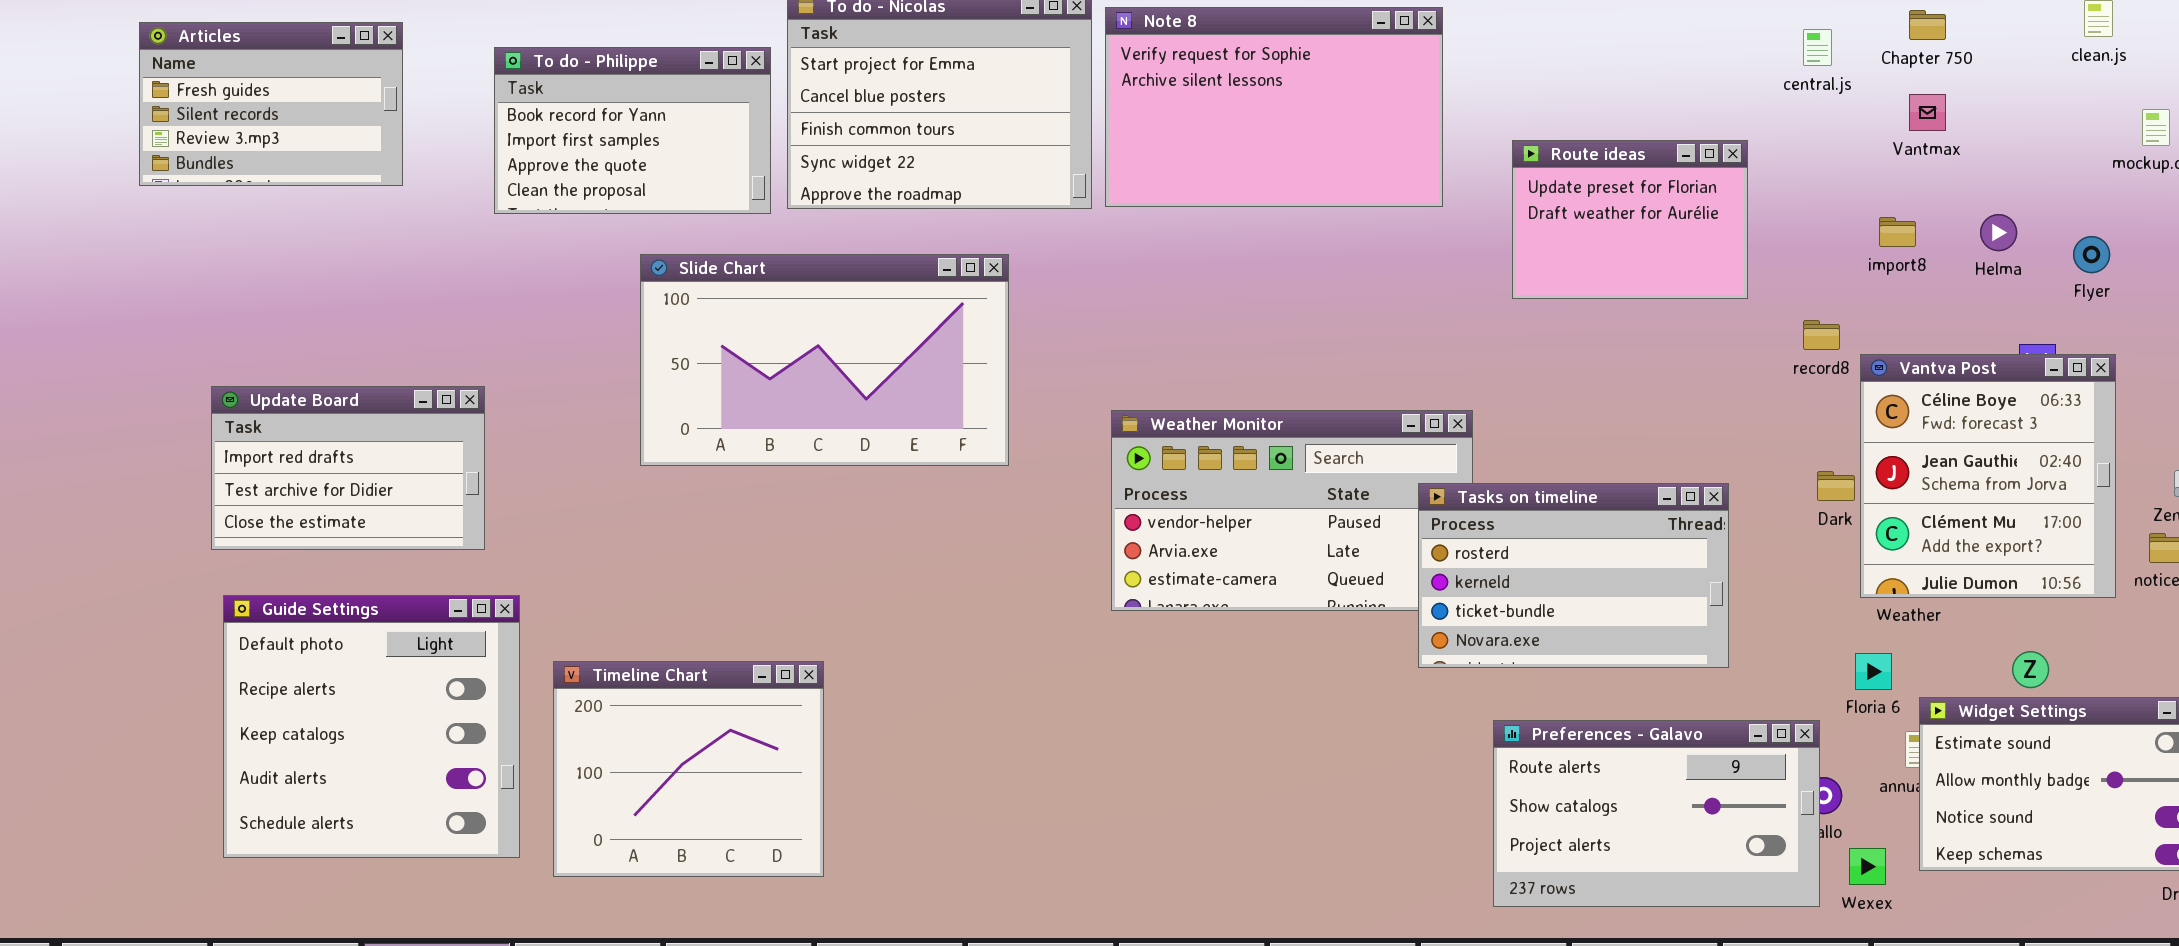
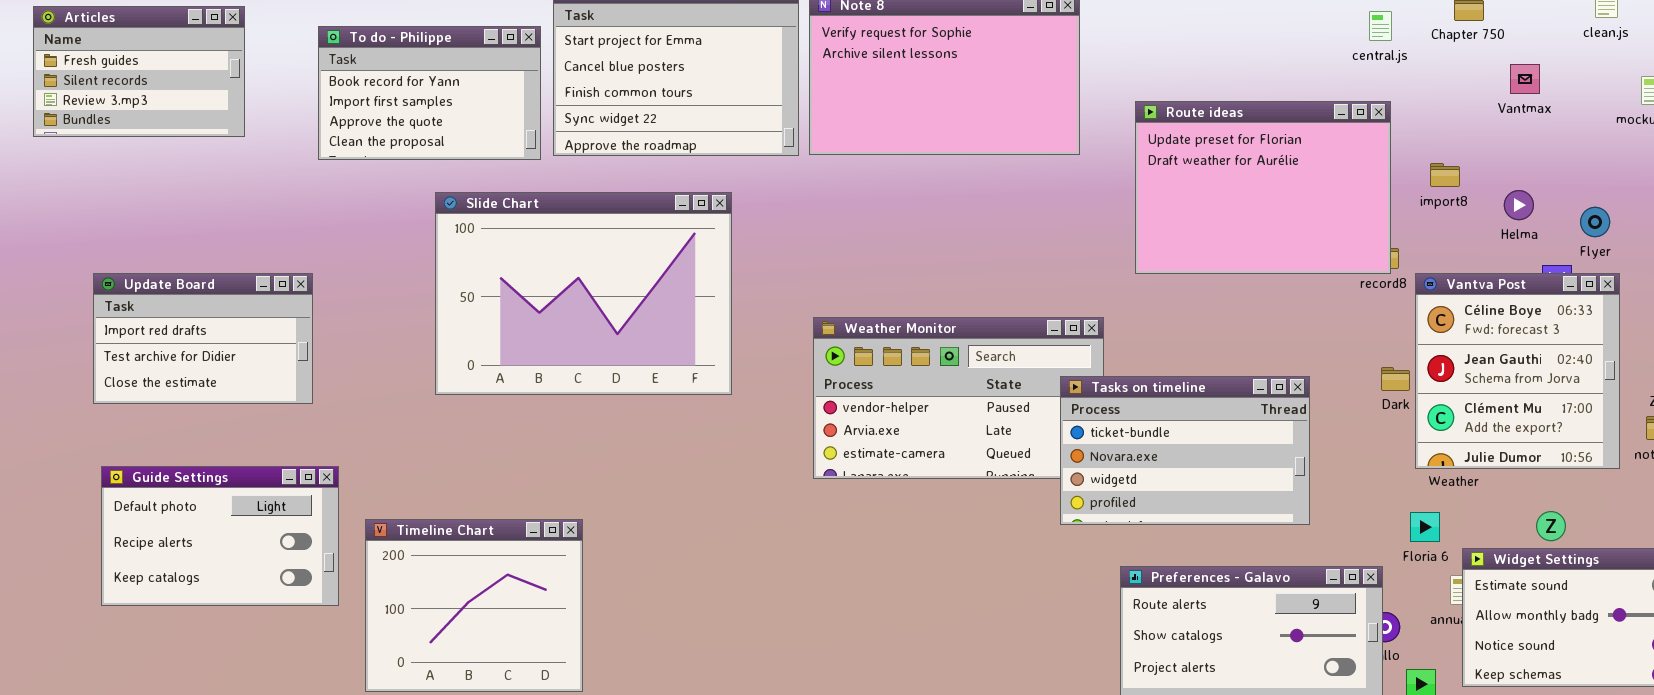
Vantmax: [1909,94,1946,131] -> [1510,64,1540,94], moved
Route ideas: [1512,140,1748,299] -> [1135,101,1391,274], resized
Helma: [1980,214,2017,251] -> [1504,190,1534,220], moved
Flyer: [2073,236,2110,273] -> [1580,207,1610,237], moved
Slide Chart: [640,254,1009,466] -> [435,192,732,395], resized
Update Board: [211,386,485,550] -> [93,273,313,404], moved
Tasks on timeline: [1418,483,1729,668] -> [1060,376,1310,525], scrolled down 2 rows
Guide Settings: [223,595,520,858] -> [101,466,339,606], resized

